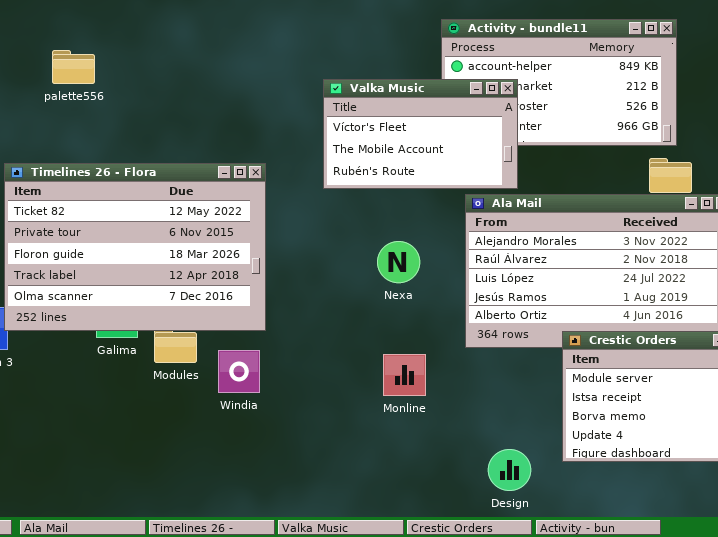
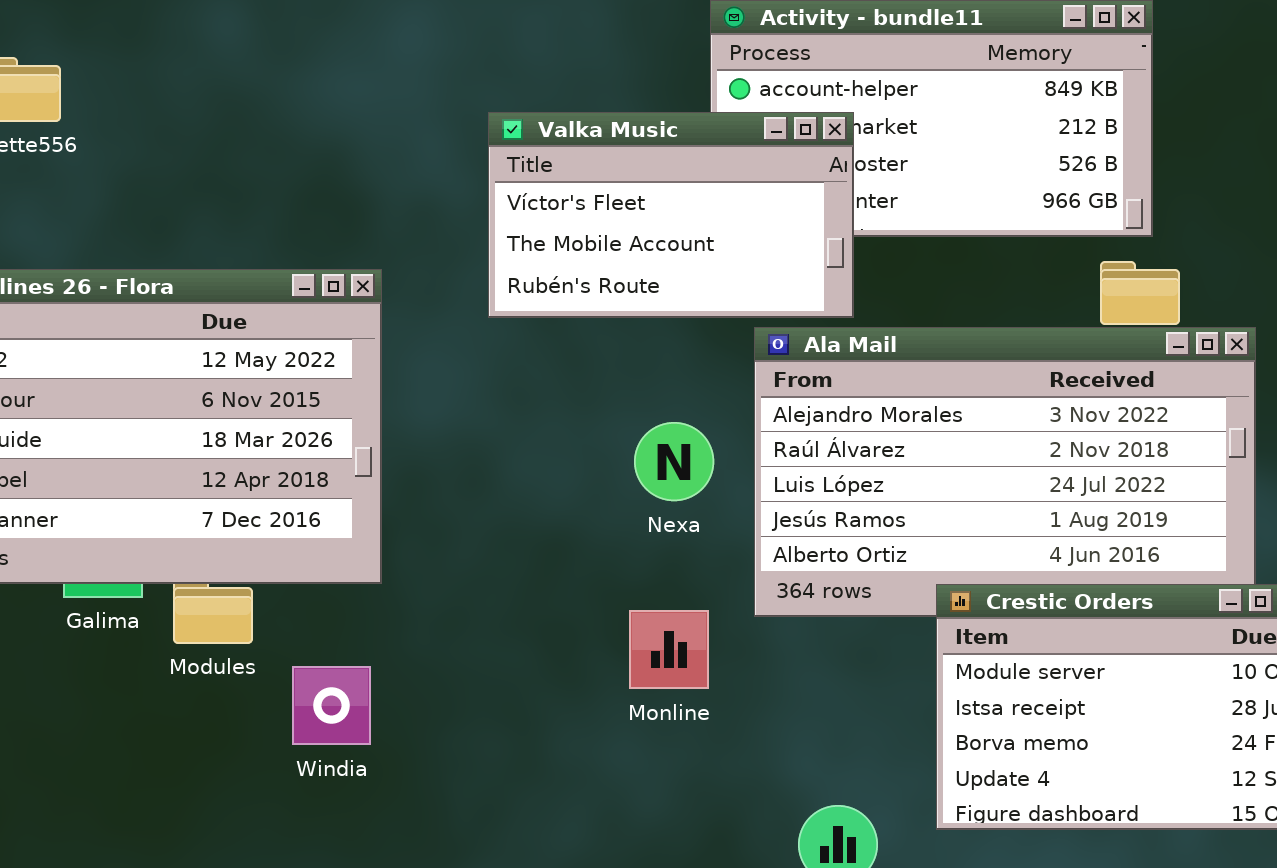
Nexa: [377,241,420,283] -> [634,422,714,501], moved
Windia: [218,350,260,393] -> [292,666,371,745], moved
Monline: [383,354,426,396] -> [629,610,709,689], moved

